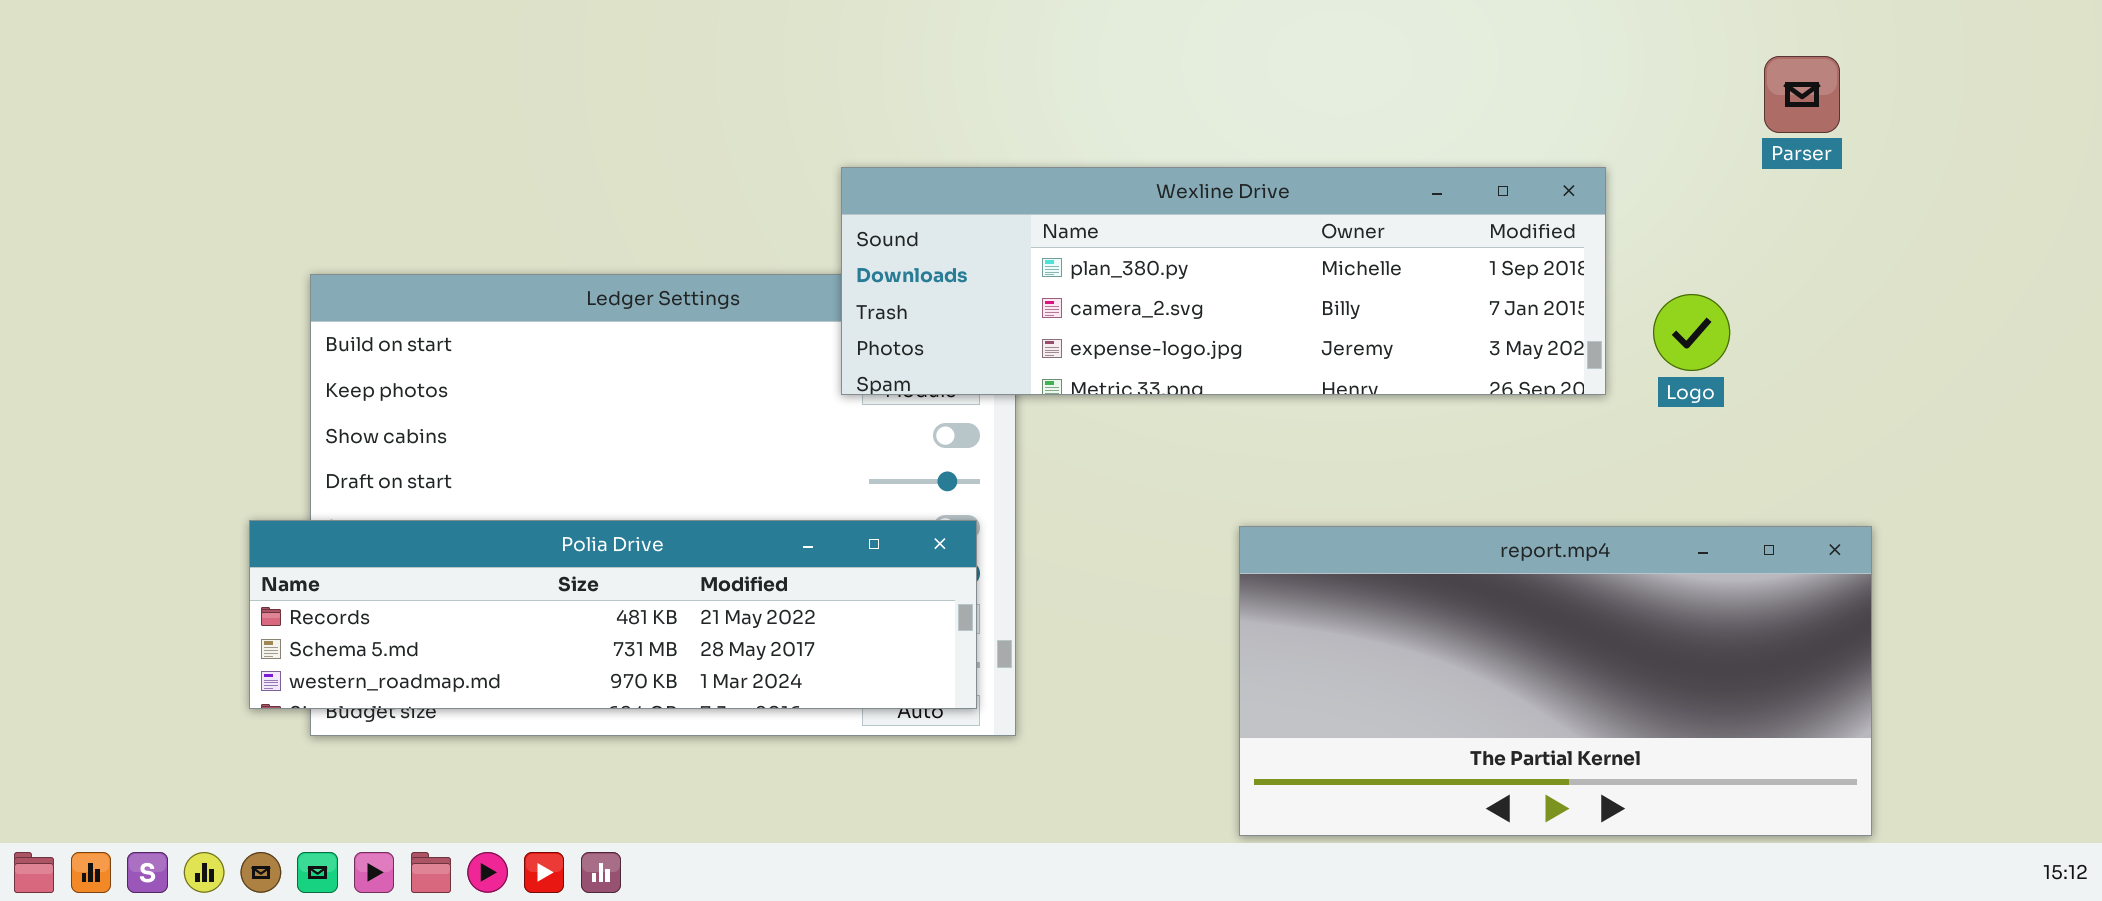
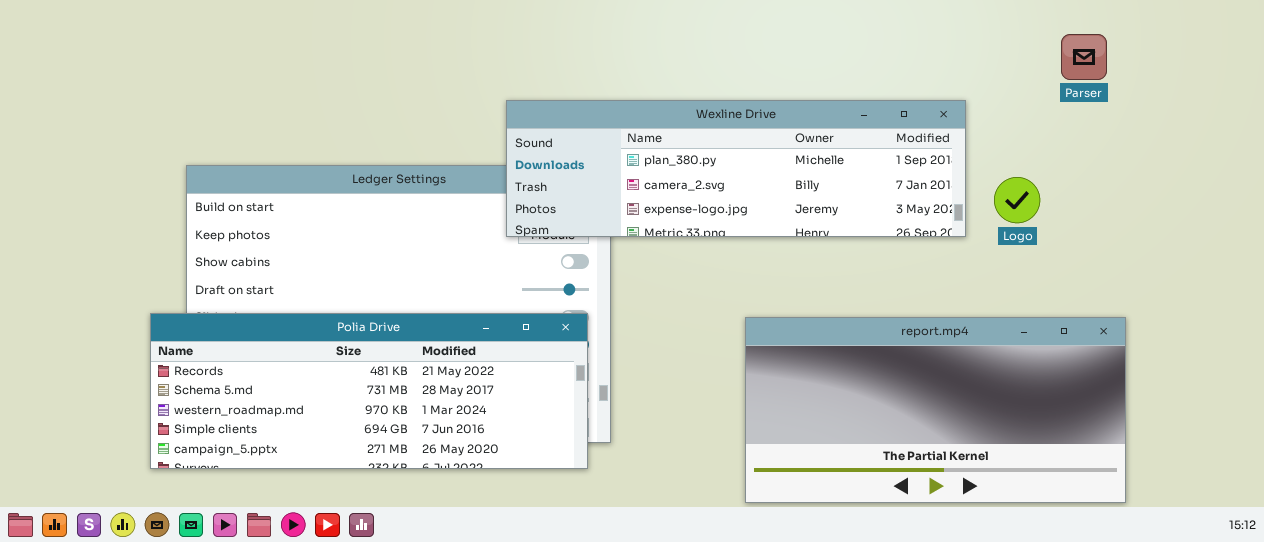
Polia Drive: [249,520,977,709] -> [150,313,588,469], resized

